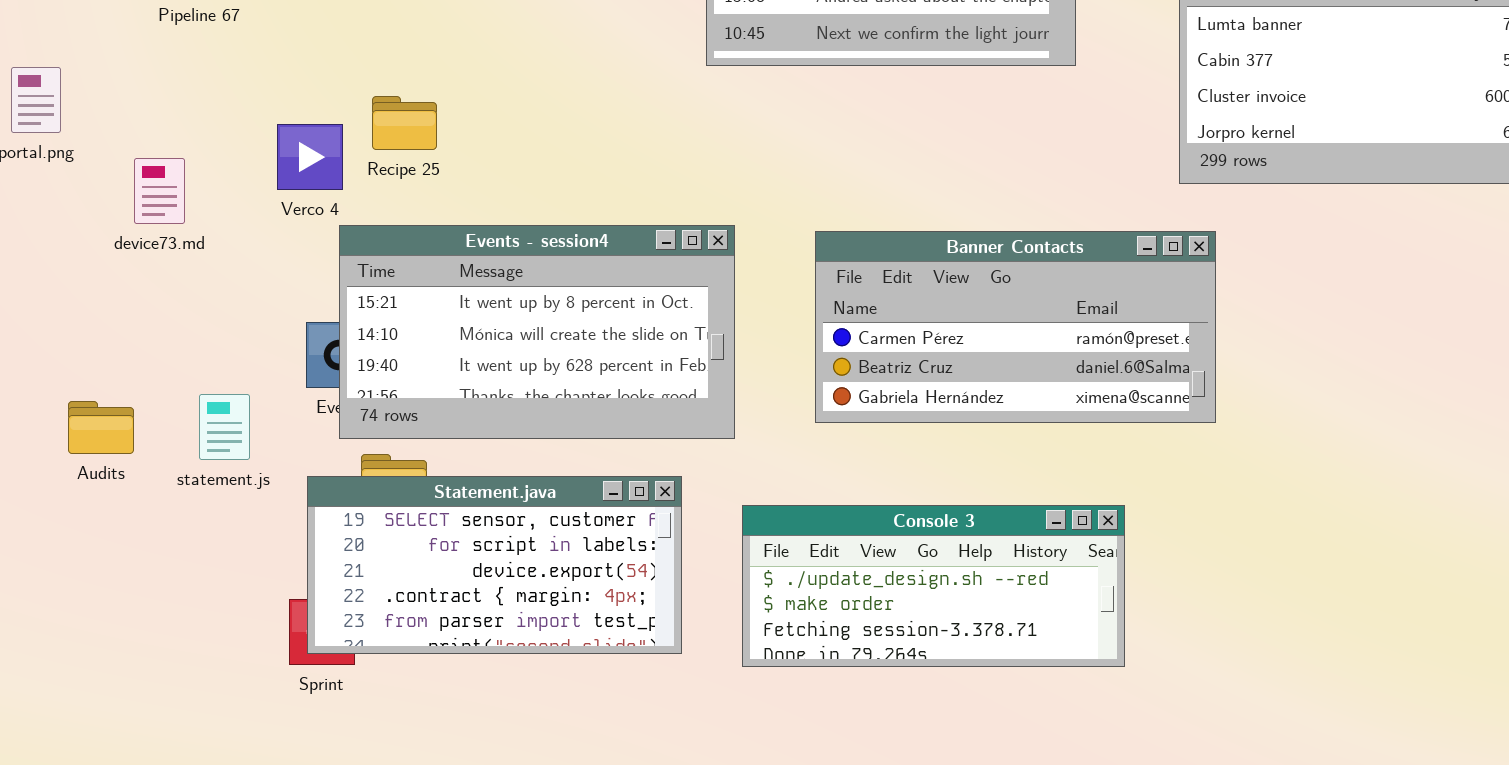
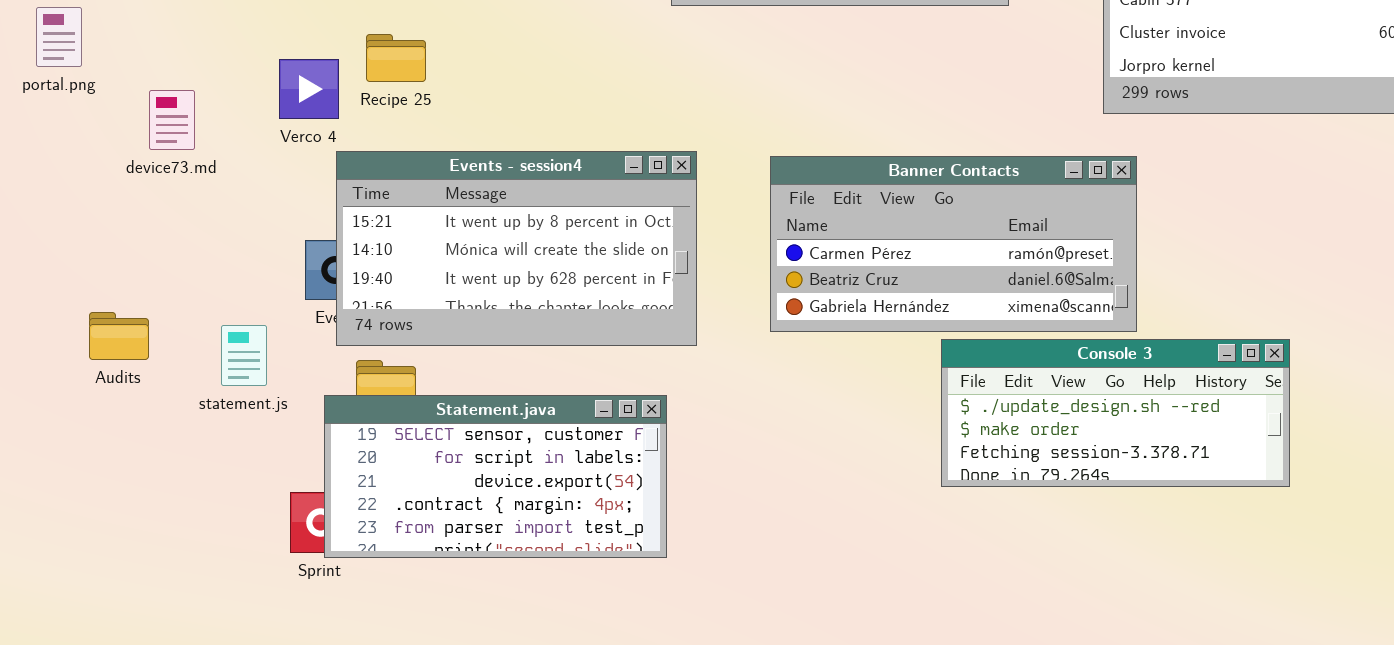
statement.js: [199,394,250,460] -> [221,325,267,386], moved
Statement.java: [307,476,682,654] -> [324,395,667,558], moved
Console 3: [742,505,1125,667] -> [941,339,1290,487], moved

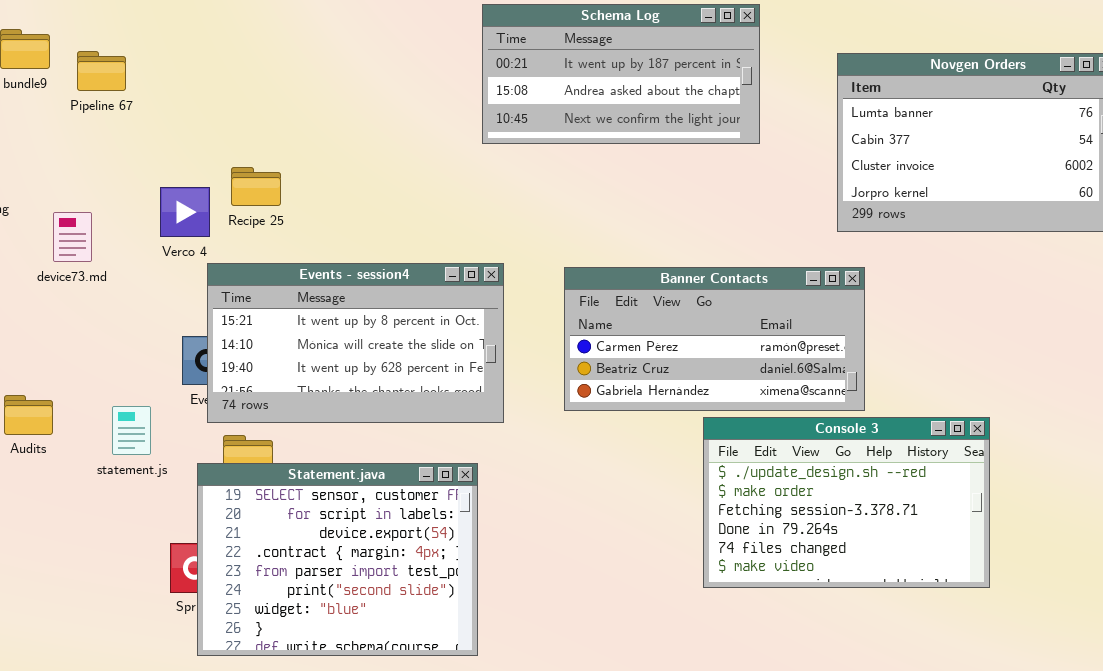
Console 3: [941,339,1290,487] -> [703,417,990,588], resized
Statement.java: [324,395,667,558] -> [197,463,478,656], resized

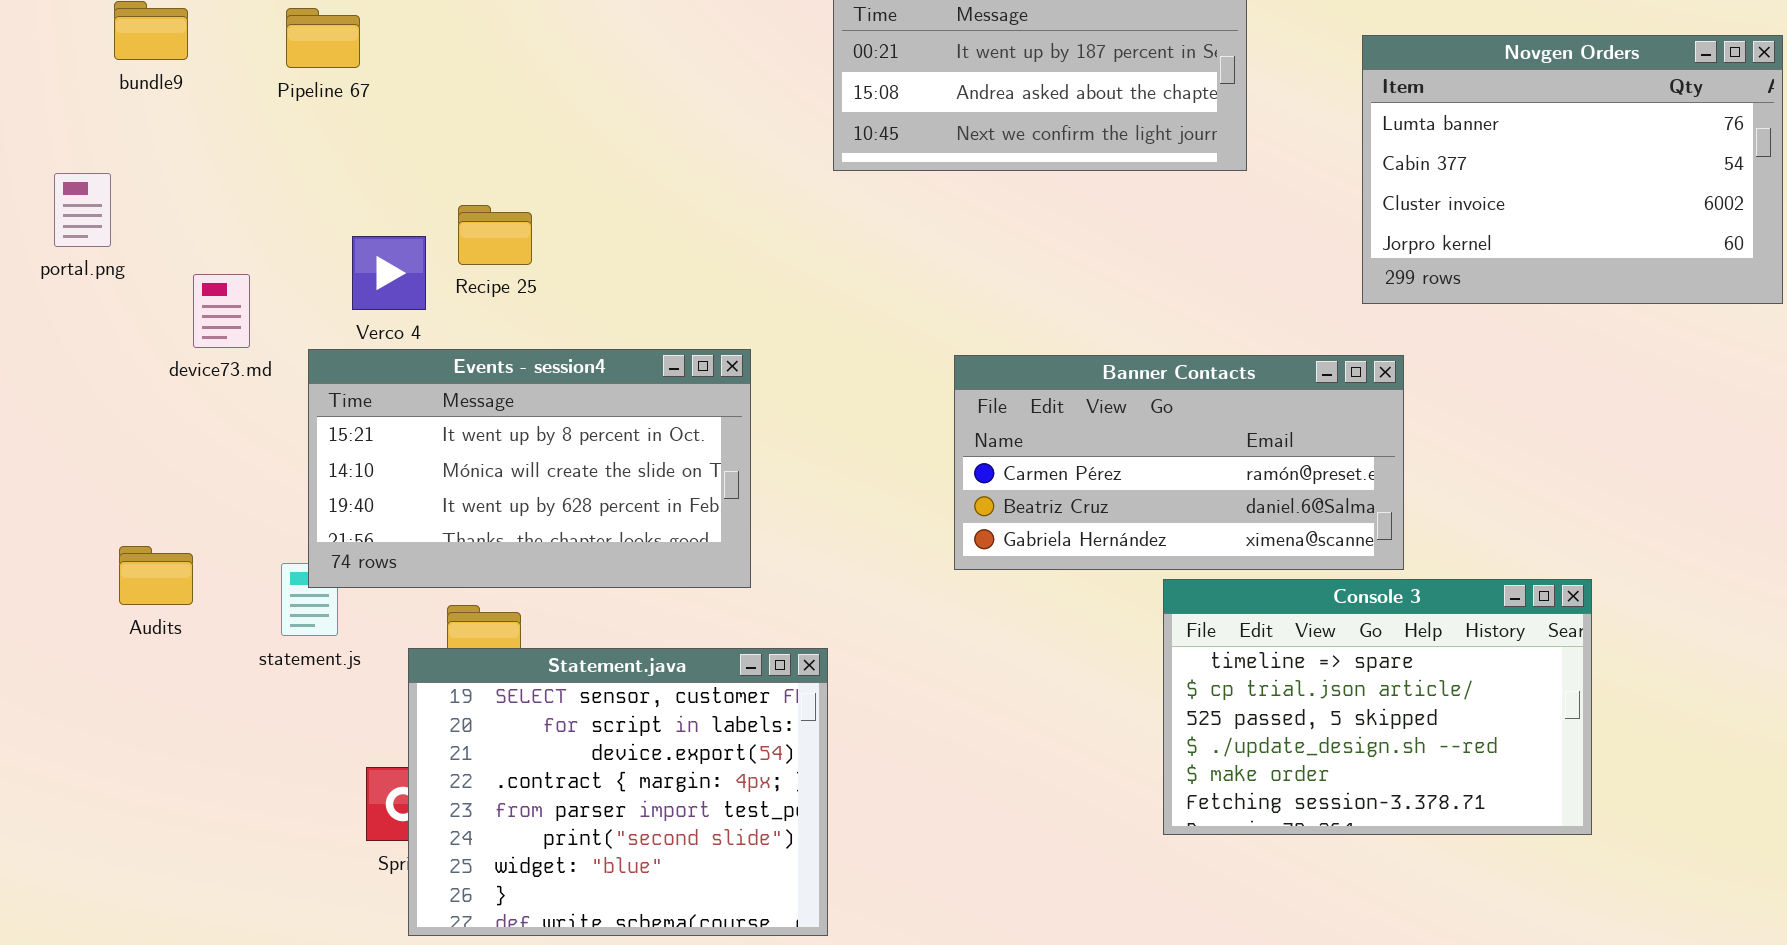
Pipeline 67: [77,51,126,91] -> [286,8,360,68], moved
Events - session4: [207,263,504,423] -> [308,349,751,588], moved
Console 3: [703,417,990,588] -> [1163,579,1592,835], scrolled up 3 rows

